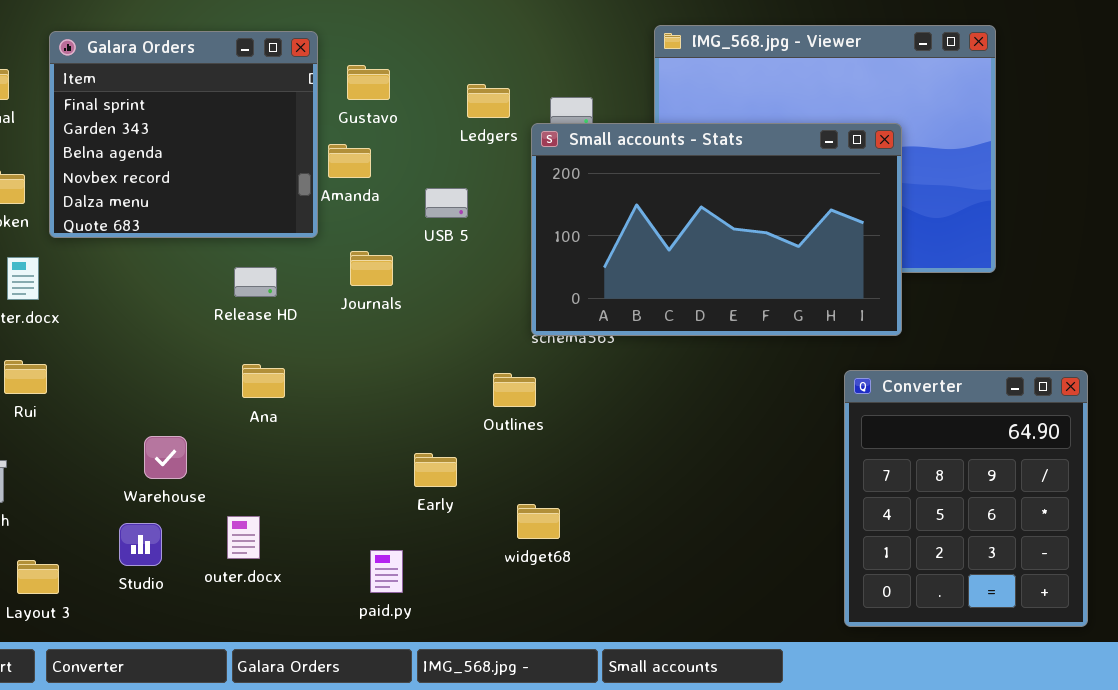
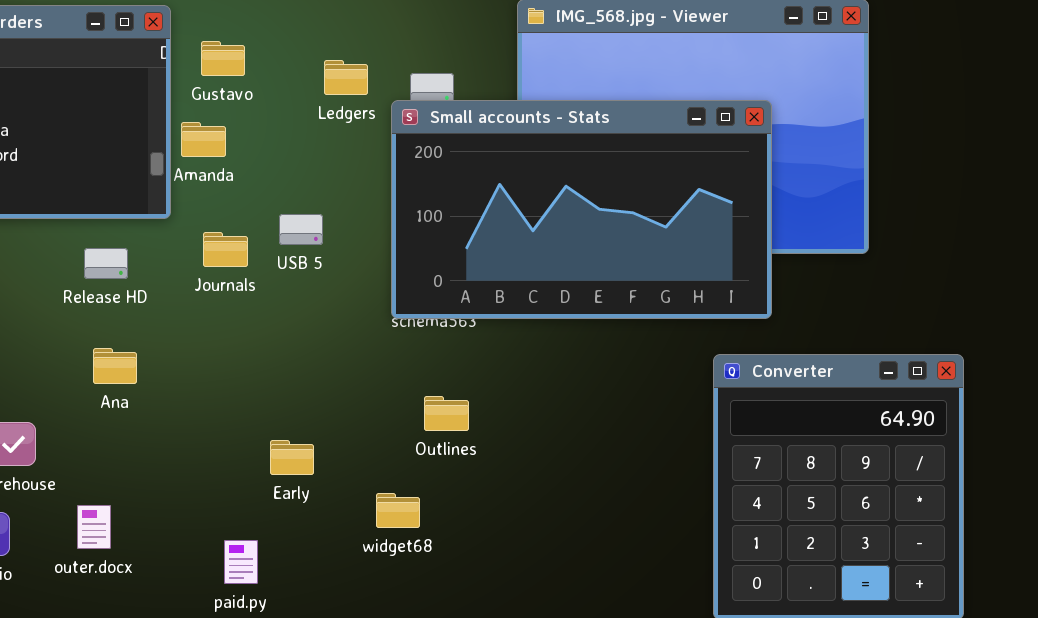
USB 5: [425,188,468,218] -> [279,214,323,245], moved
Outlines: [493,373,536,407] -> [424,396,469,431], moved

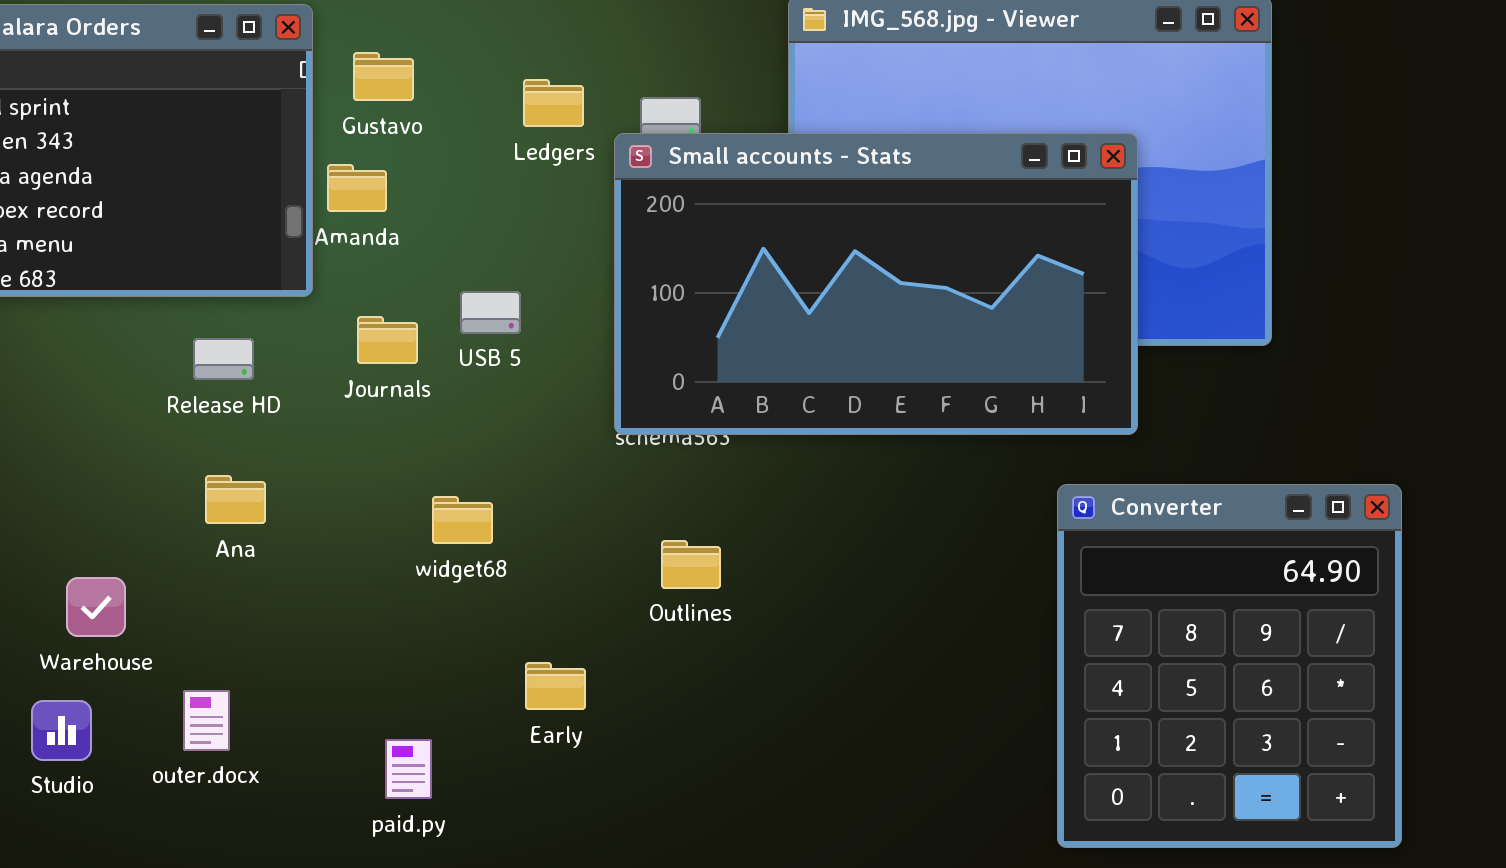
Early: [270,440,314,475] -> [525,662,586,710], moved
widget68: [376,493,420,528] -> [432,496,493,544], moved

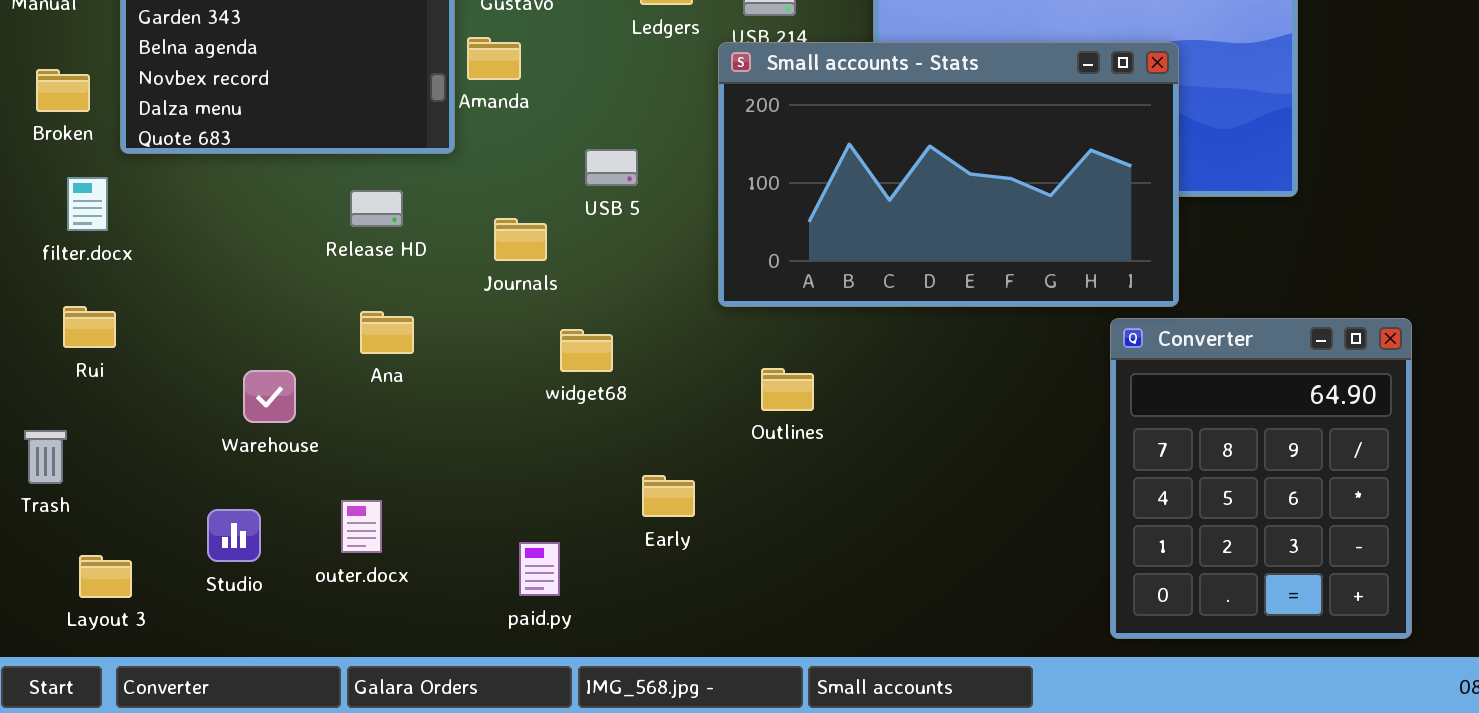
Small accounts - Stats: [614,133,1138,435] -> [718,42,1179,307], moved
Journals: [357,316,418,364] -> [494,218,547,261], moved
Warehouse: [66,577,126,637] -> [243,370,296,423], moved

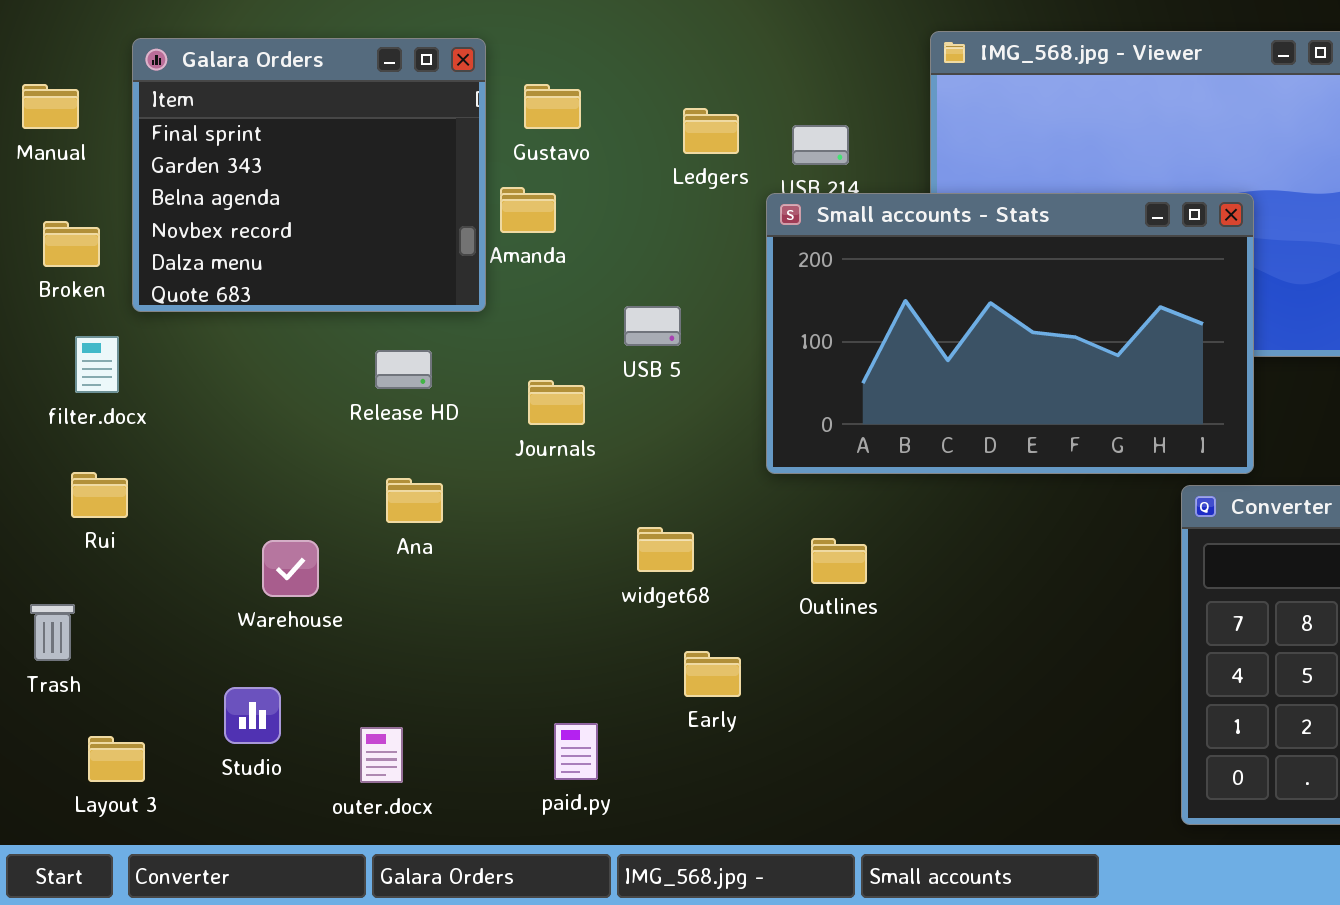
widget68: [560,329,613,372] -> [637,527,694,572], moved
outer.docx: [341,500,382,553] -> [360,727,403,783], moved

